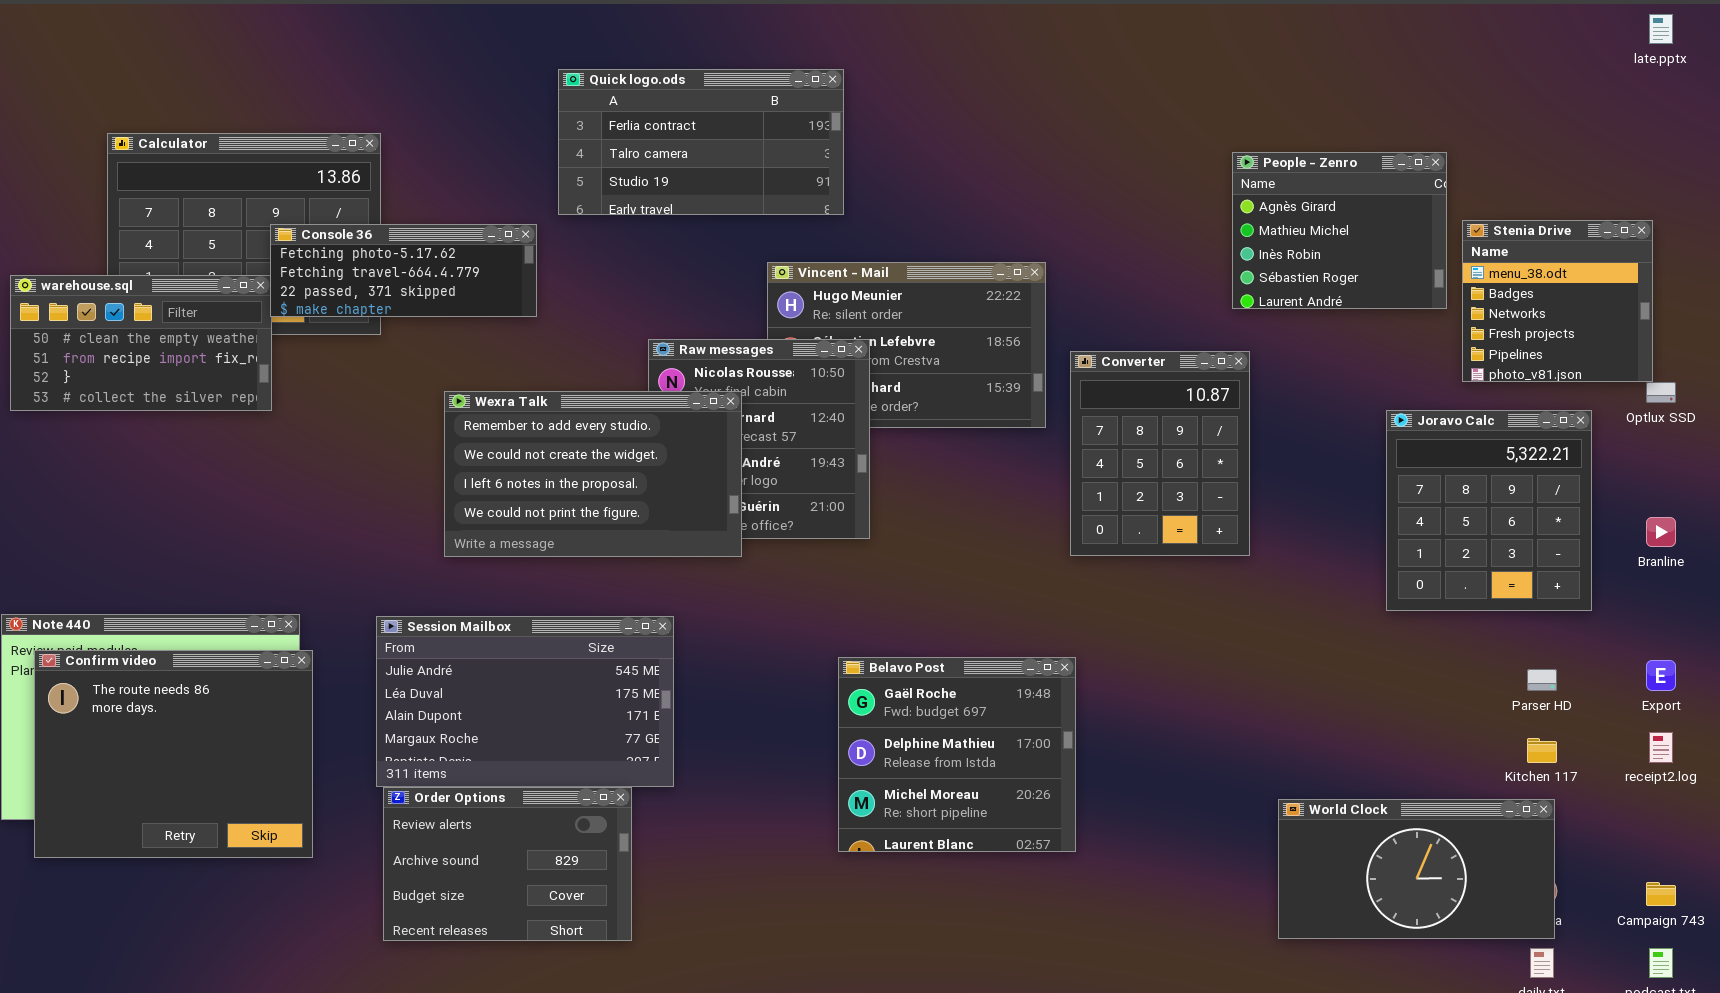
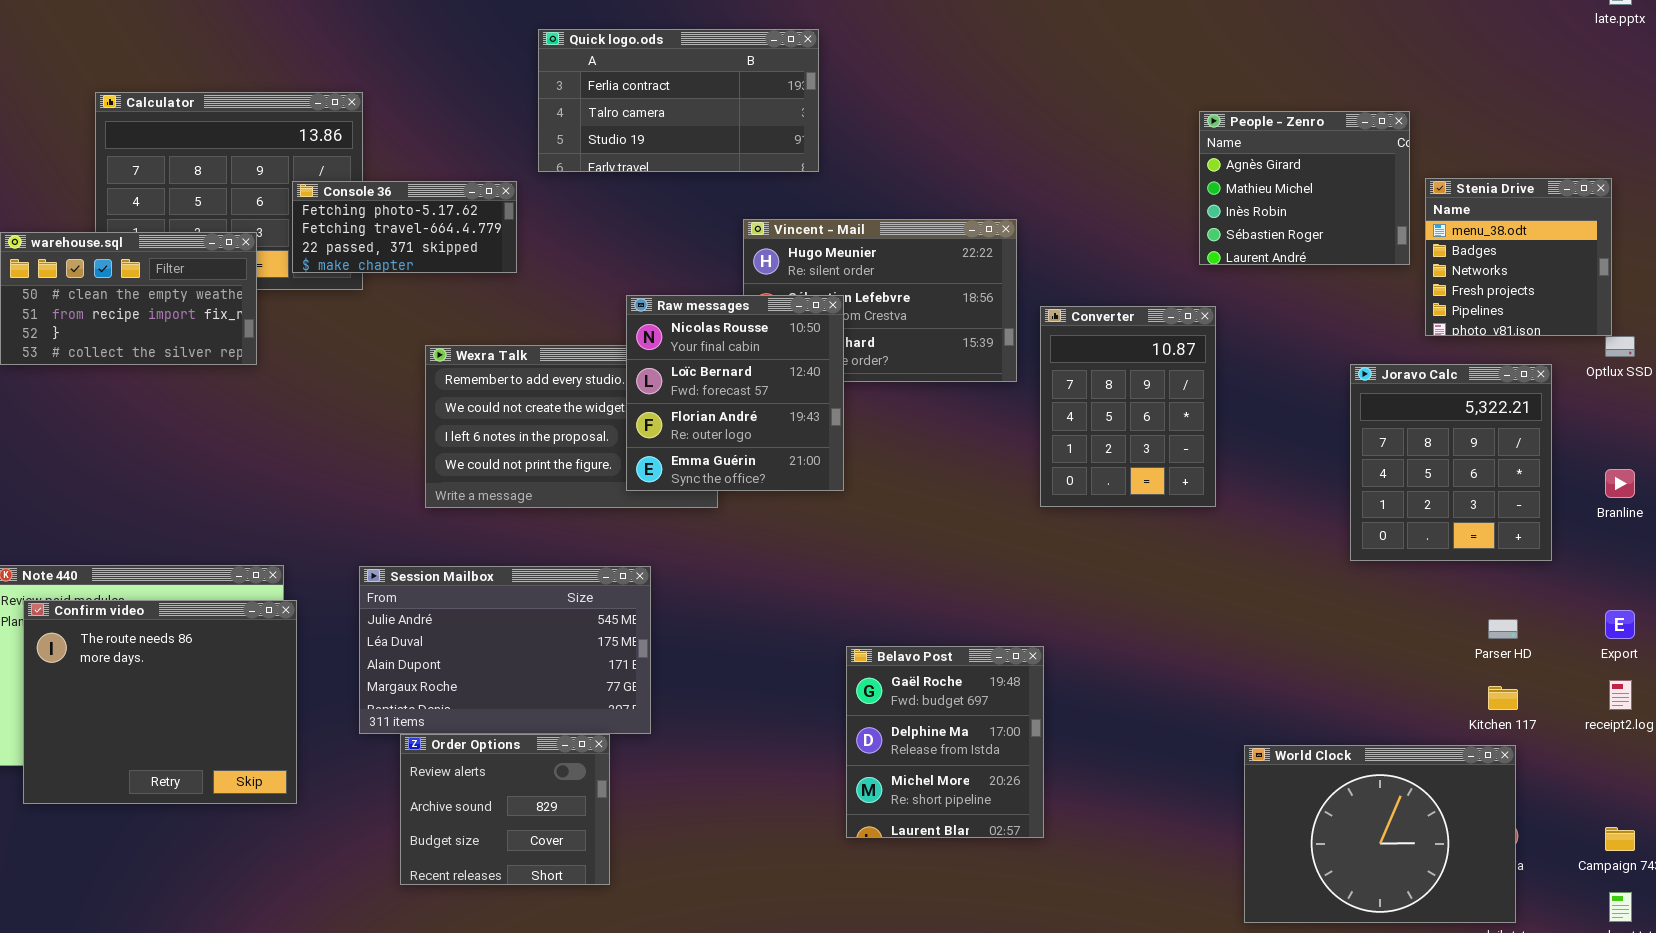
Console 36: [270,224,537,317] -> [292,181,517,273], resized
Raw messages: [648,339,870,539] -> [626,295,844,491], raised
Belavo Post: [838,657,1076,852] -> [846,646,1044,838], moved, resized
Order Options: [383,787,632,941] -> [400,734,610,885], resized
World Clock: [1278,799,1555,939] -> [1244,745,1516,923], resized

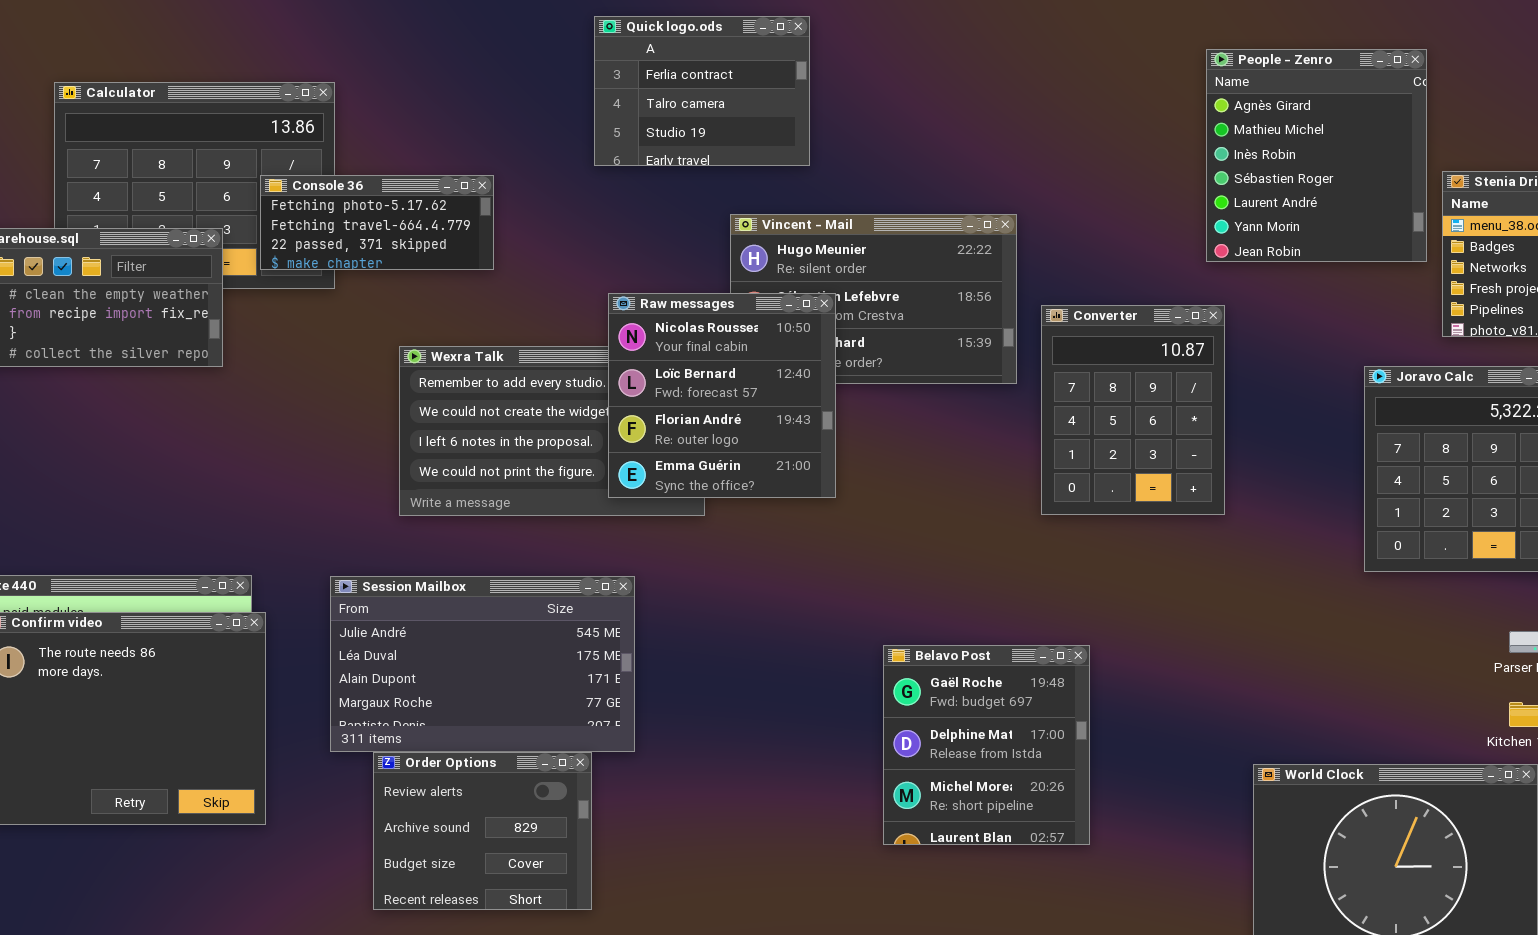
Quick logo.ods: [538,29,819,172] -> [594,16,810,166], resized
People - Zenro: [1199,111,1410,265] -> [1206,49,1427,262], resized
Belavo Post: [846,646,1044,838] -> [883,645,1090,845], moved

